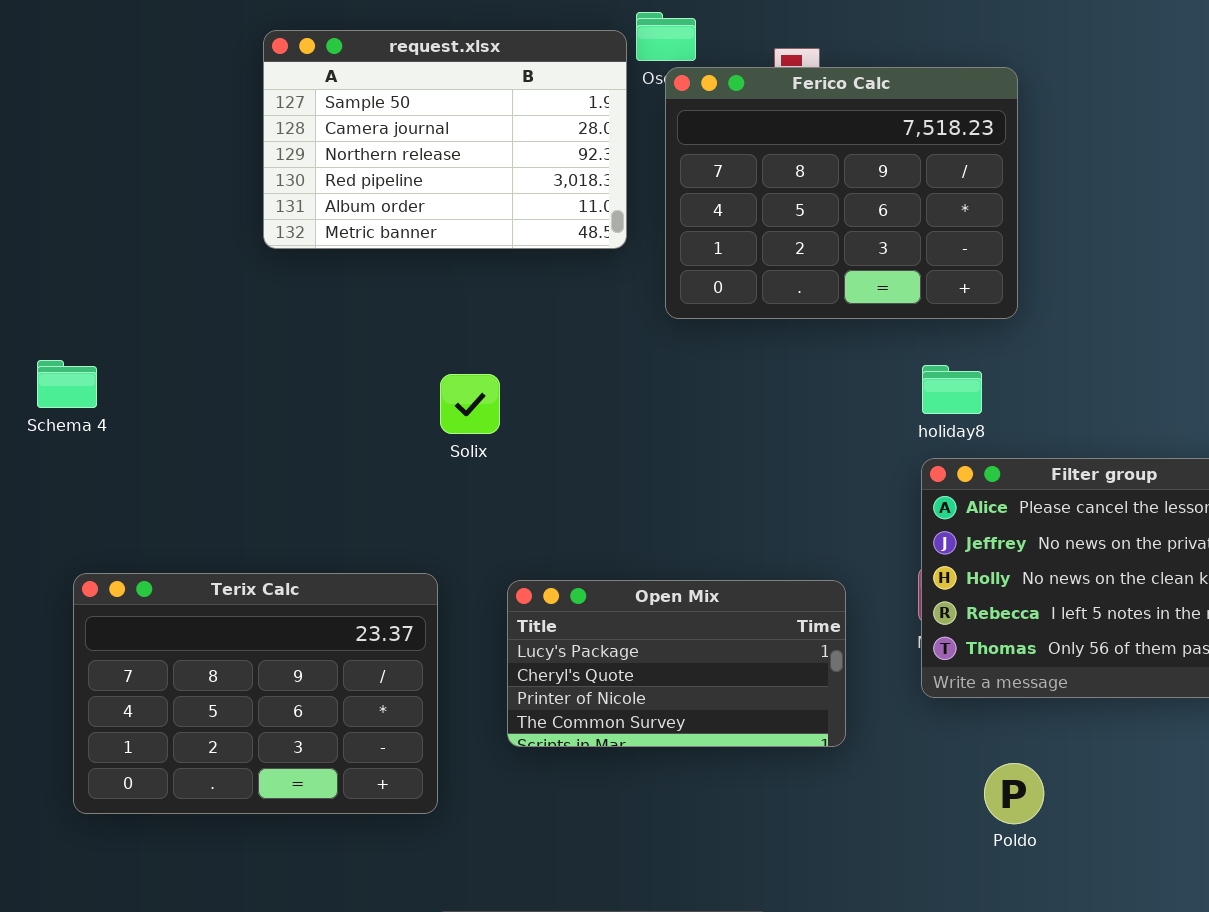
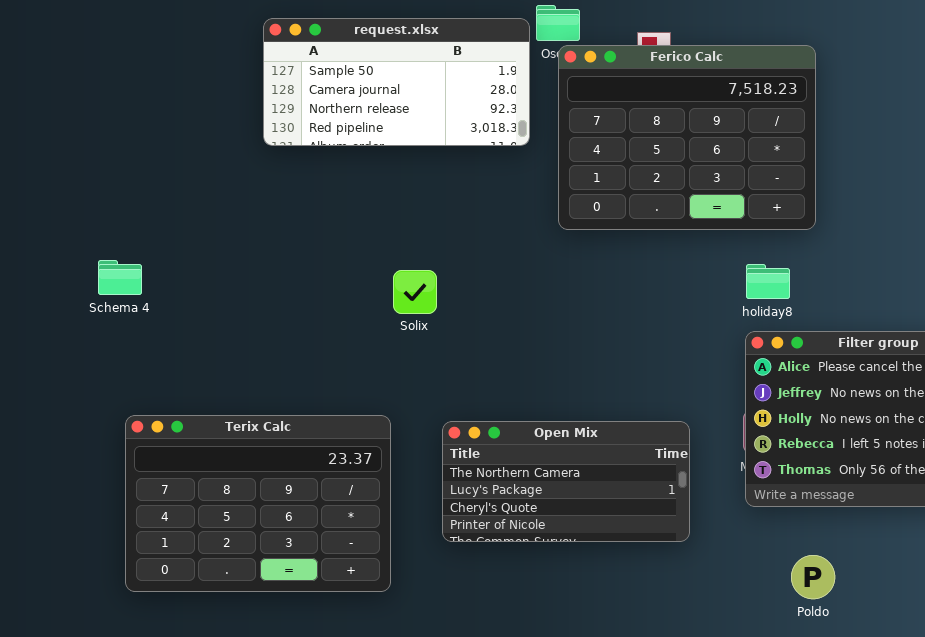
request.xlsx: [263,30,627,249] -> [263,18,530,146], resized
Open Mix: [507,580,846,747] -> [442,421,690,542], scrolled up 1 row

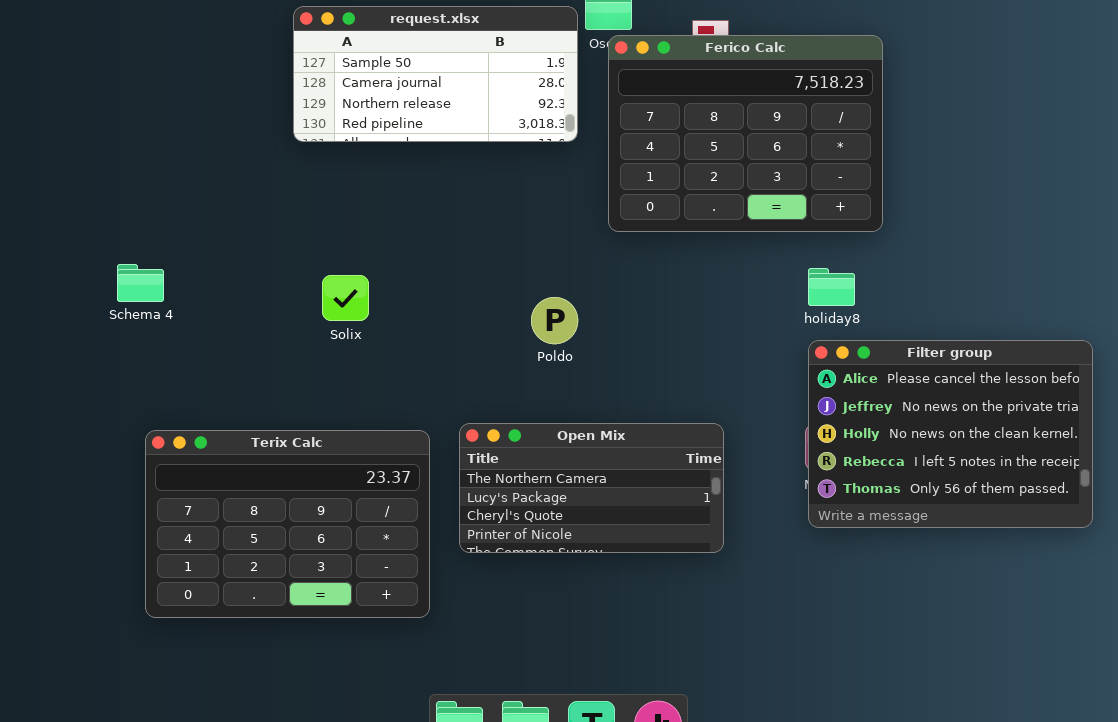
Solix: [393,270,437,314] -> [322,275,369,321], moved
Open Mix: [442,421,690,542] -> [459,423,724,553], moved
Poldo: [791,555,835,599] -> [531,297,578,344], moved

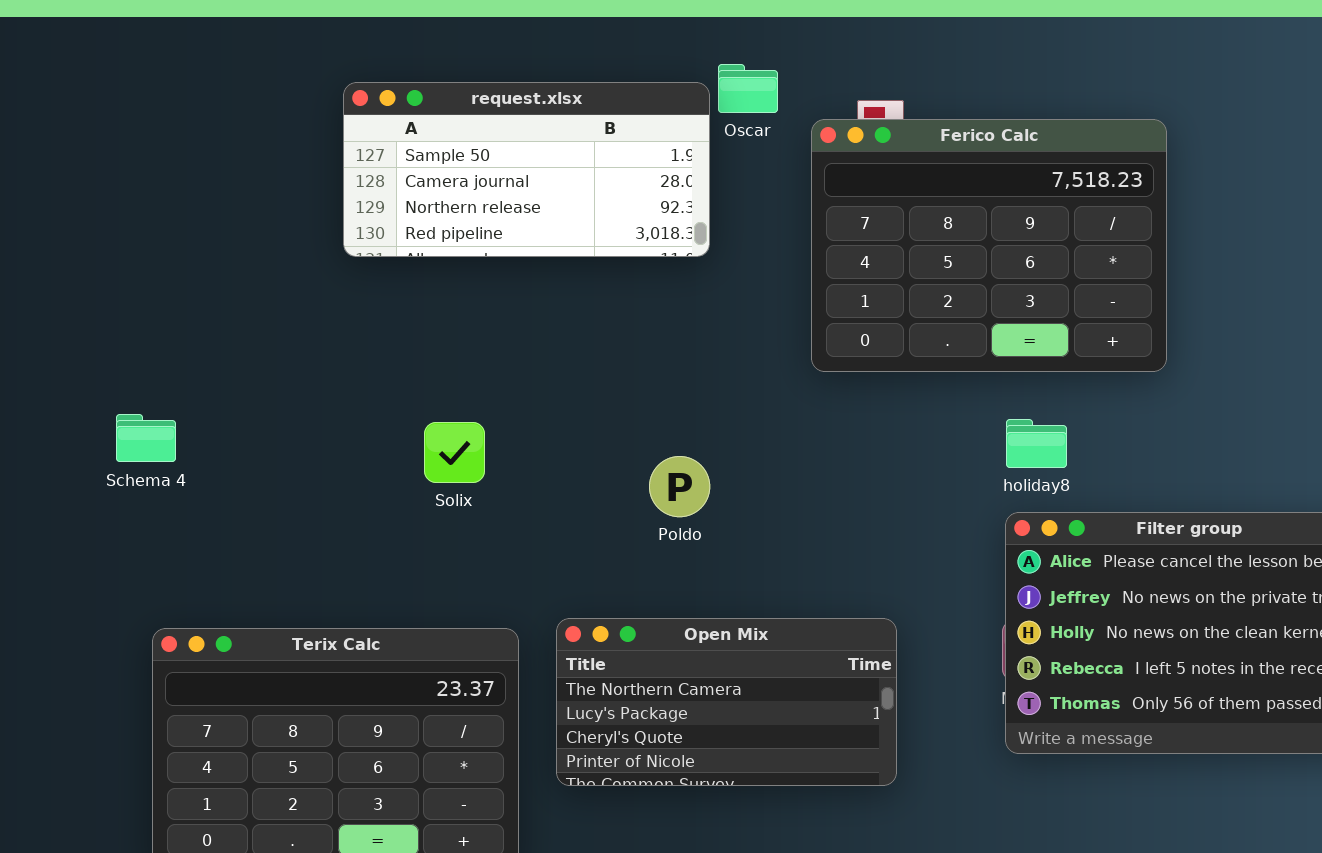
Ferico Calc: [608,35,883,232] -> [811,119,1167,372], moved
Solix: [322,275,369,321] -> [424,422,485,483], moved

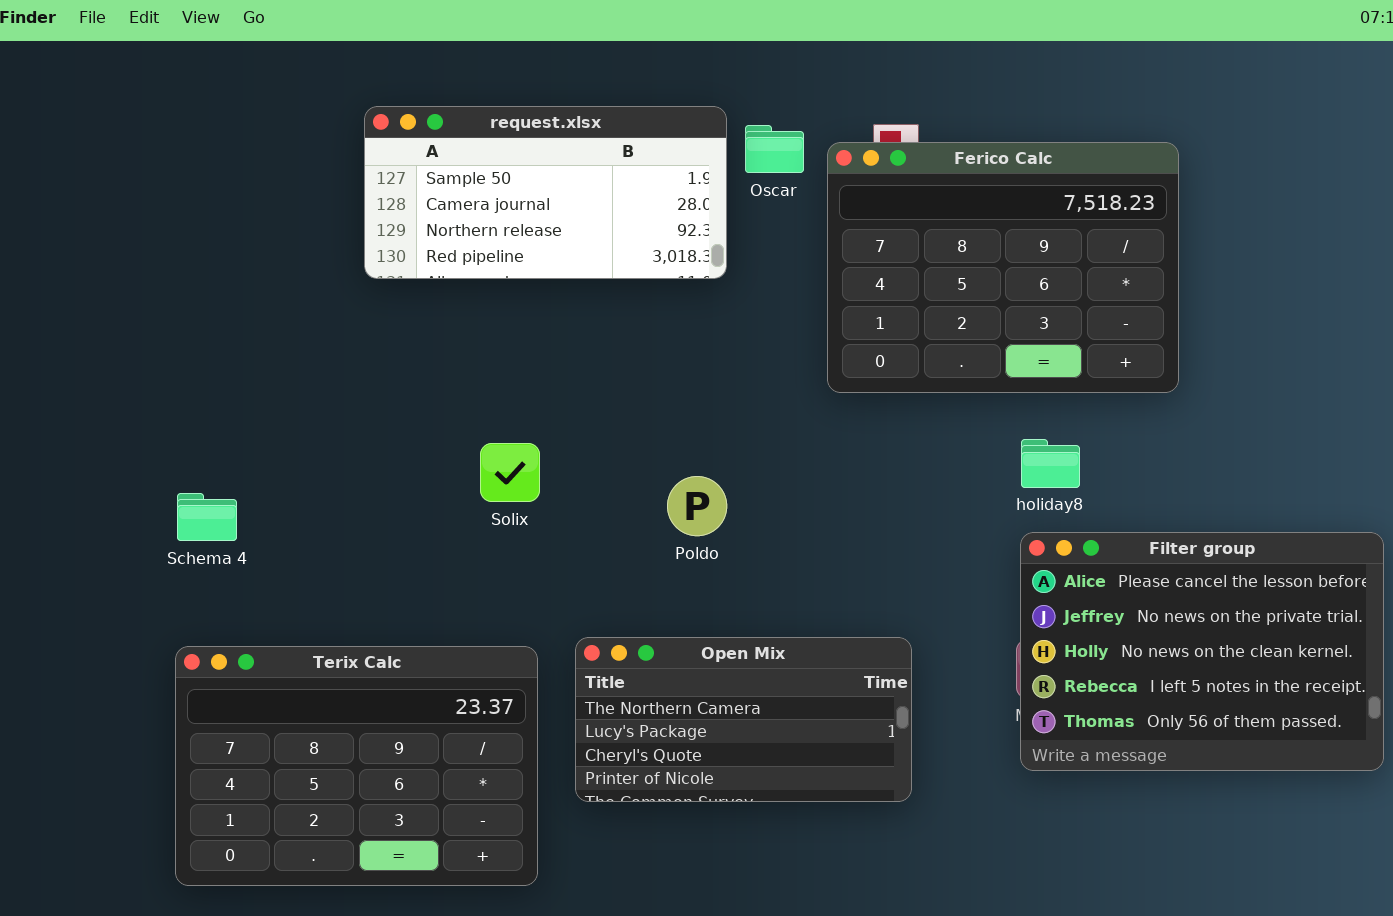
Oscar: [718,64,778,113] -> [745,125,804,173], moved
Schema 4: [116,414,176,462] -> [177,493,237,541], moved
Solix: [424,422,485,483] -> [480,443,540,502], moved

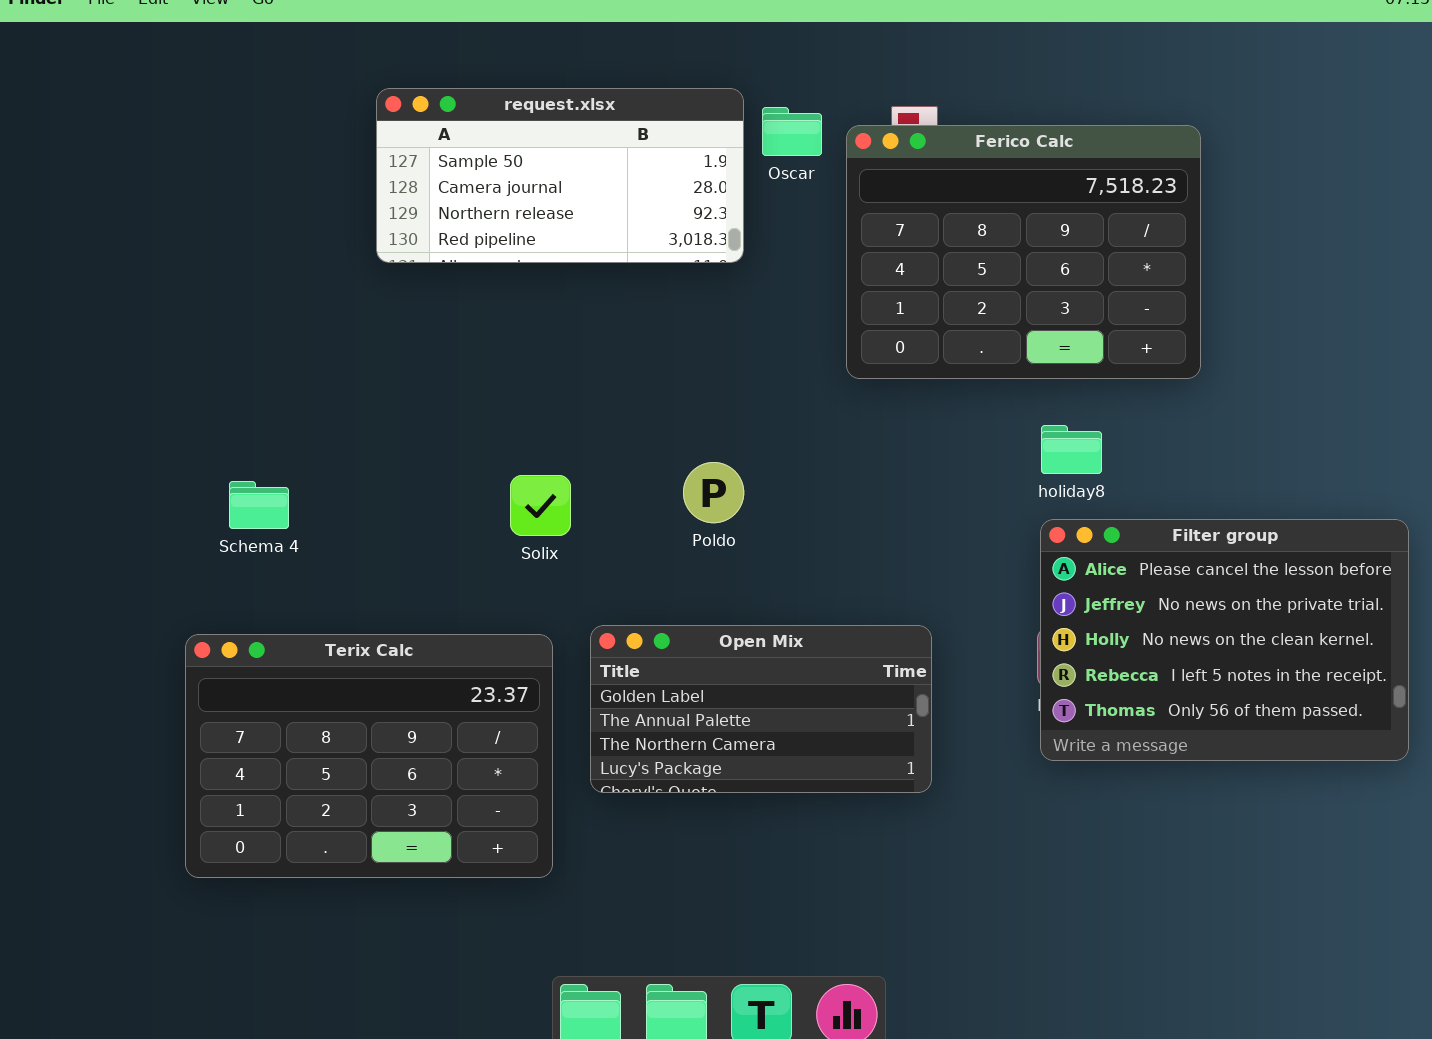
Solix: [480,443,540,502] -> [510,475,571,536], moved
Schema 4: [177,493,237,541] -> [229,481,289,529], moved
Open Mix: [575,637,912,802] -> [590,625,932,793], scrolled up 2 rows

